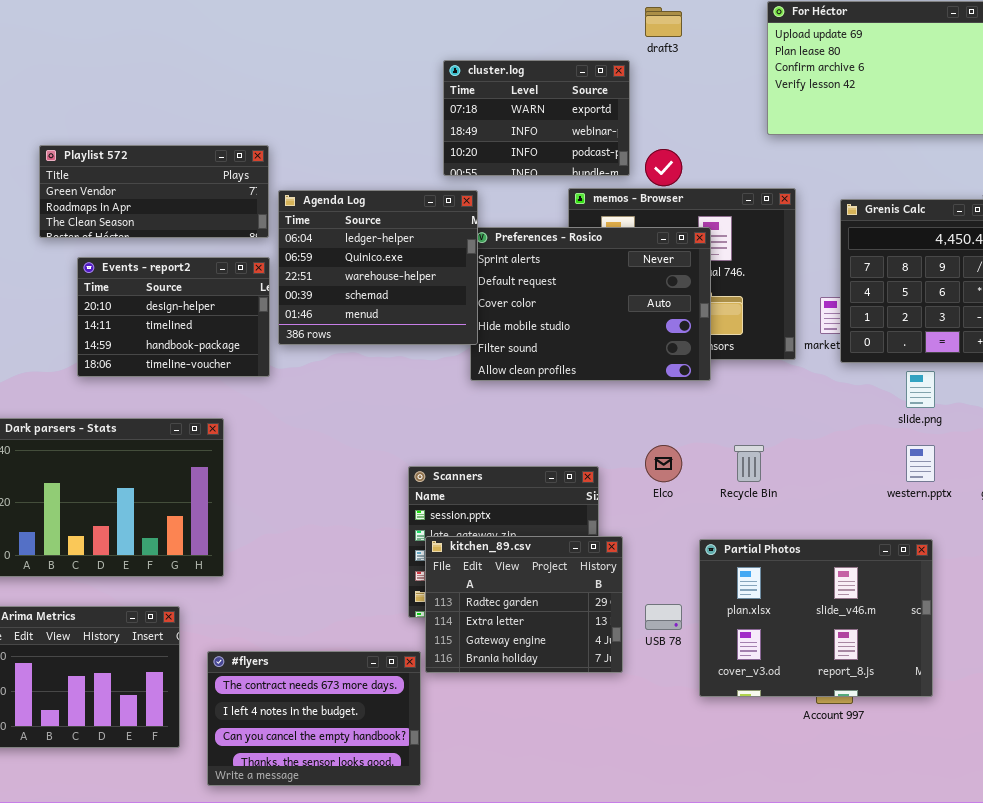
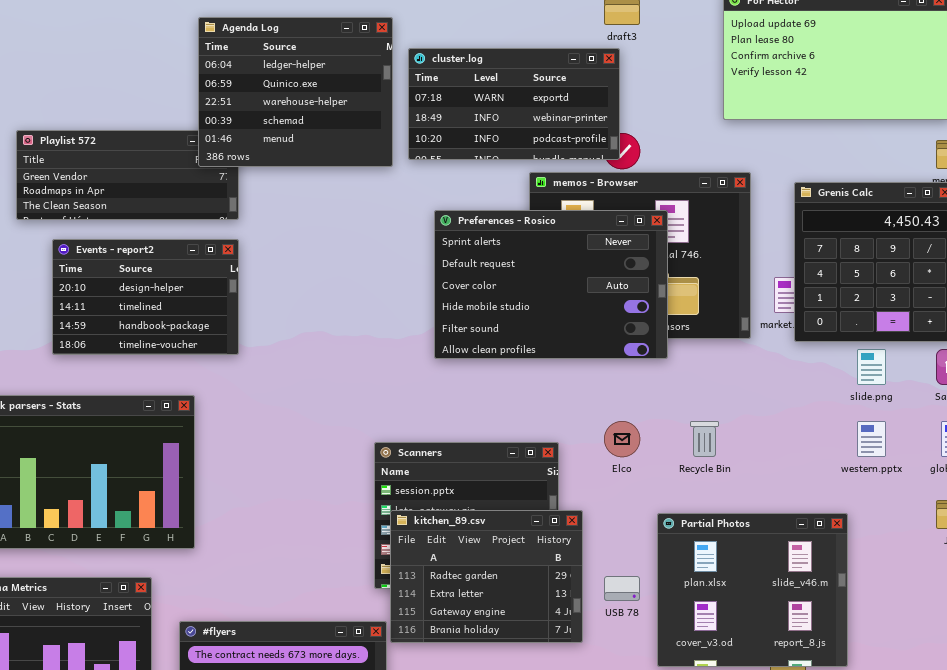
cluster.log: [443,60,630,176] -> [408,48,620,160], resized
Agenda Log: [278,190,478,345] -> [198,17,393,167], moved
Partial Photos: [699,539,933,697] -> [657,513,848,667], resized

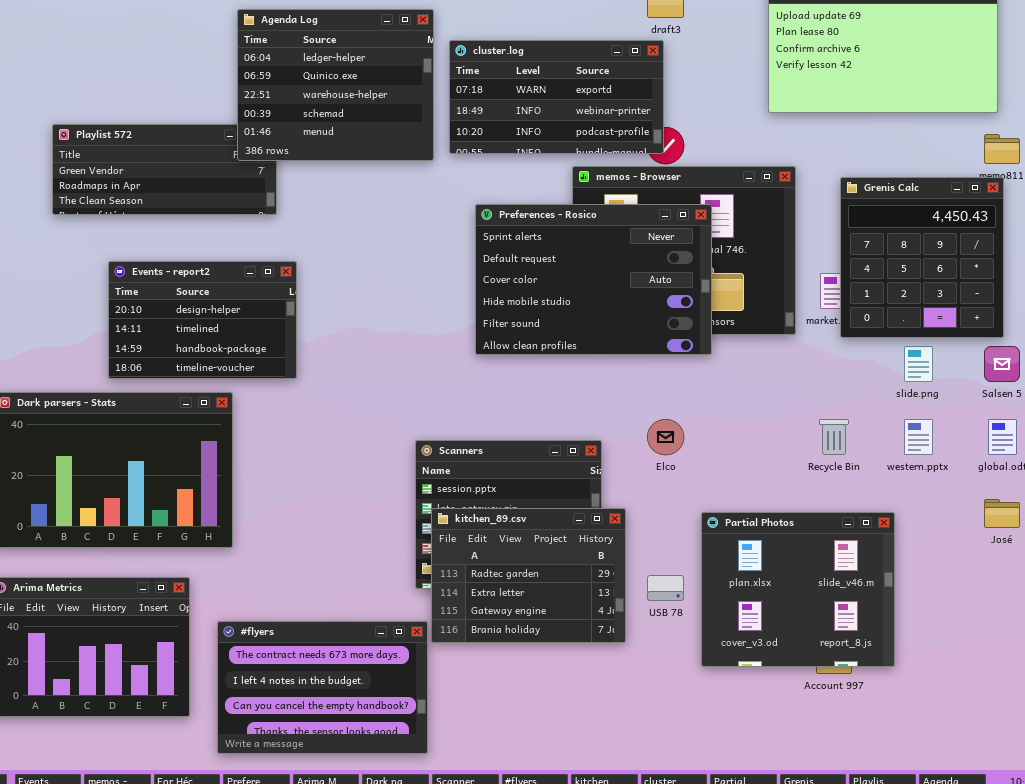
Events - report2: [52,239,239,355] -> [108,261,297,379], moved
Recycle Bin: [690,421,719,457] -> [819,419,849,455], moved

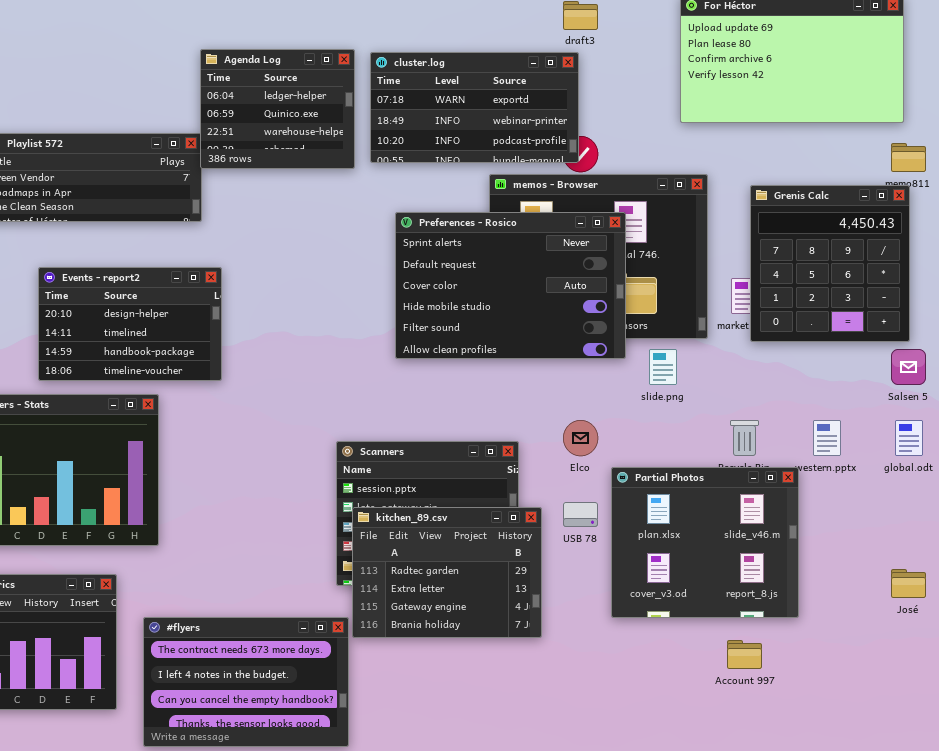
Agenda Log: [237,9,434,161] -> [200,49,355,169], resized
slide.png: [904,346,933,382] -> [649,349,677,385], moved
José: [984,499,1020,528] -> [891,569,926,598], moved
Partial Photos: [701,512,895,667] -> [611,467,799,618], moved
USB 78: [647,575,684,601] -> [563,502,598,527], moved

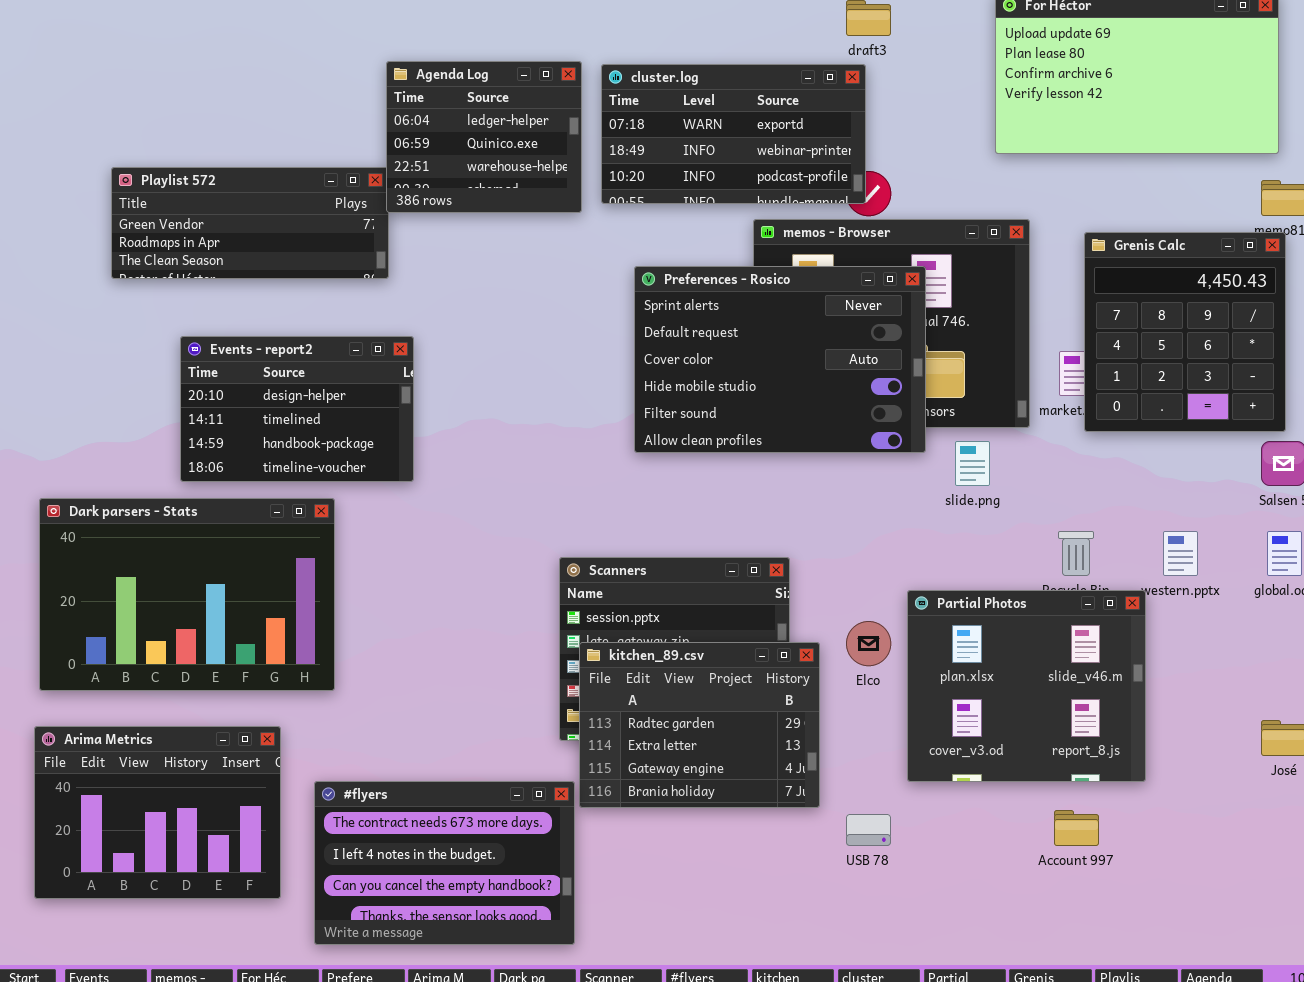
Elco: [563,420,598,456] -> [846,621,891,666], moved
USB 78: [563,502,598,527] -> [846,814,891,846], moved

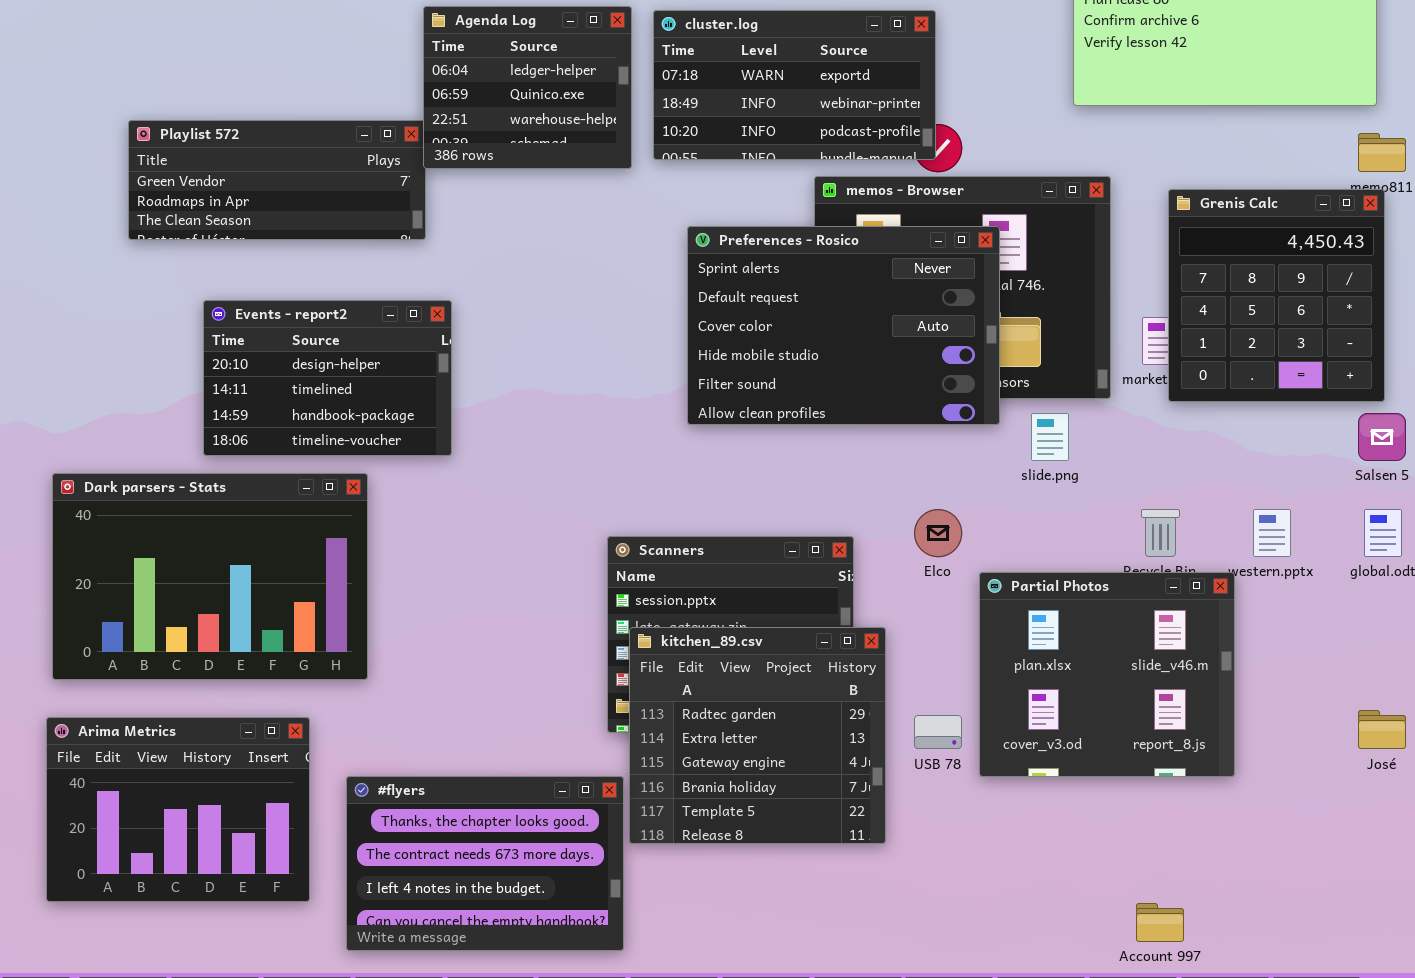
Elco: [846,621,891,666] -> [914,509,962,557], moved
kitchen_89.csv: [579,642,820,808] -> [629,627,886,844], resized
#flyers: [314,781,575,945] -> [346,776,624,951], scrolled up 1 row
Account 997: [1054,810,1099,846] -> [1136,903,1184,942], moved
USB 78: [846,814,891,846] -> [914,715,962,749], moved

